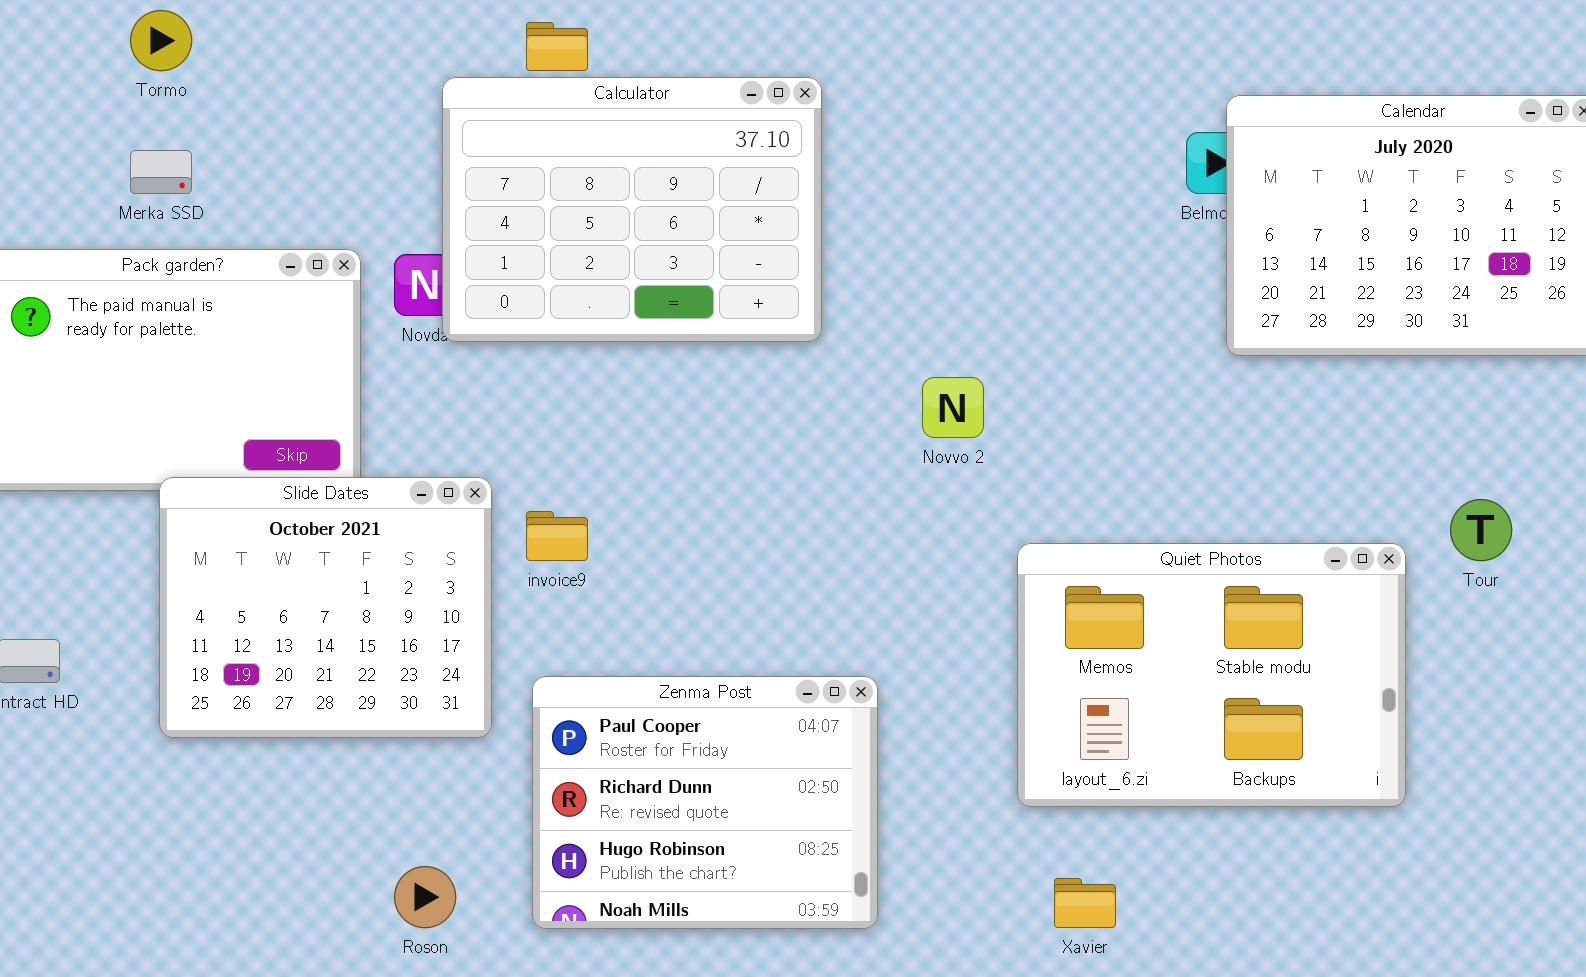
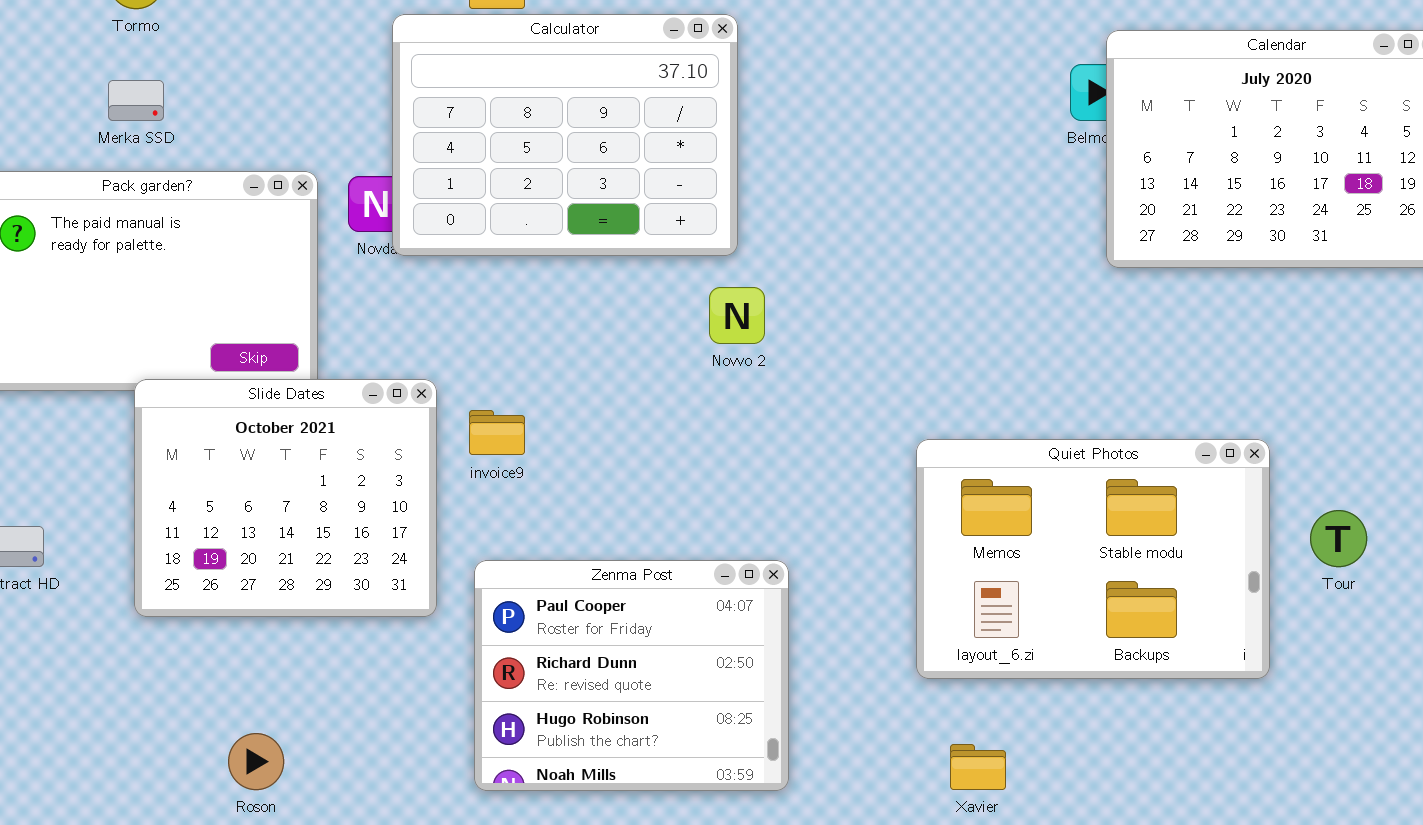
Novvo 2: [922,377,984,438] -> [709,287,765,344], moved
Tour: [1450,499,1512,561] -> [1310,510,1367,567], moved
Roson: [394,866,456,928] -> [228,733,284,790], moved

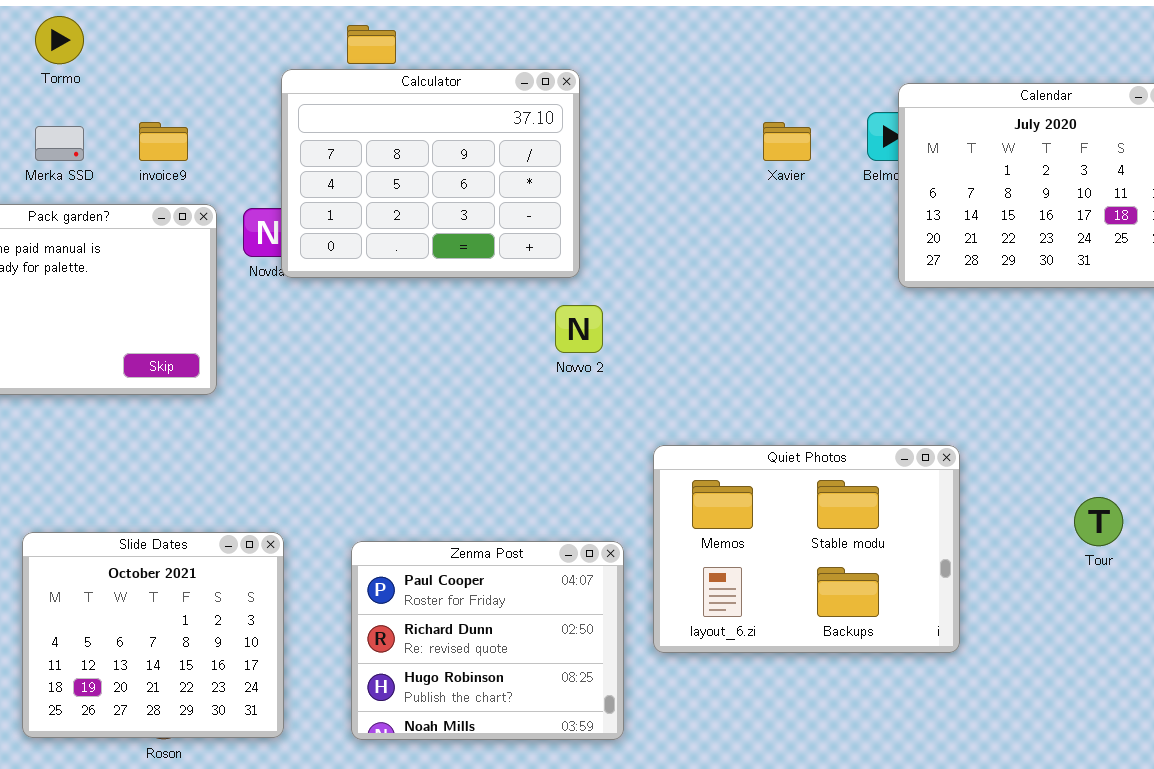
Slide Dates: [134,379,437,617] -> [22,532,284,738], moved
invoice9: [469,410,525,455] -> [139,122,188,161], moved
Quiet Photos: [916,439,1270,679] -> [653,445,960,653], moved
Xavier: [950,744,1006,790] -> [763,122,811,161], moved

